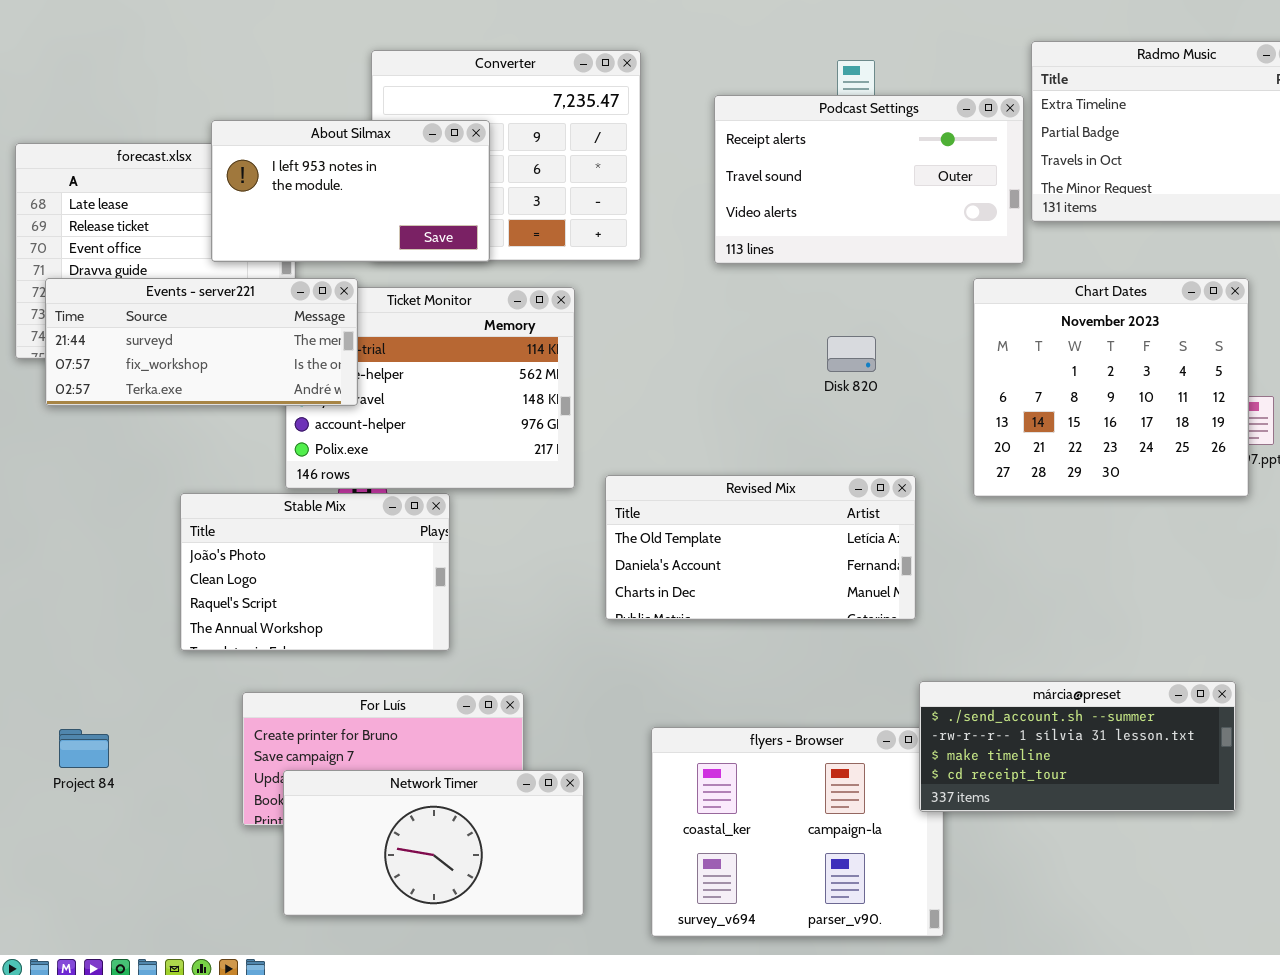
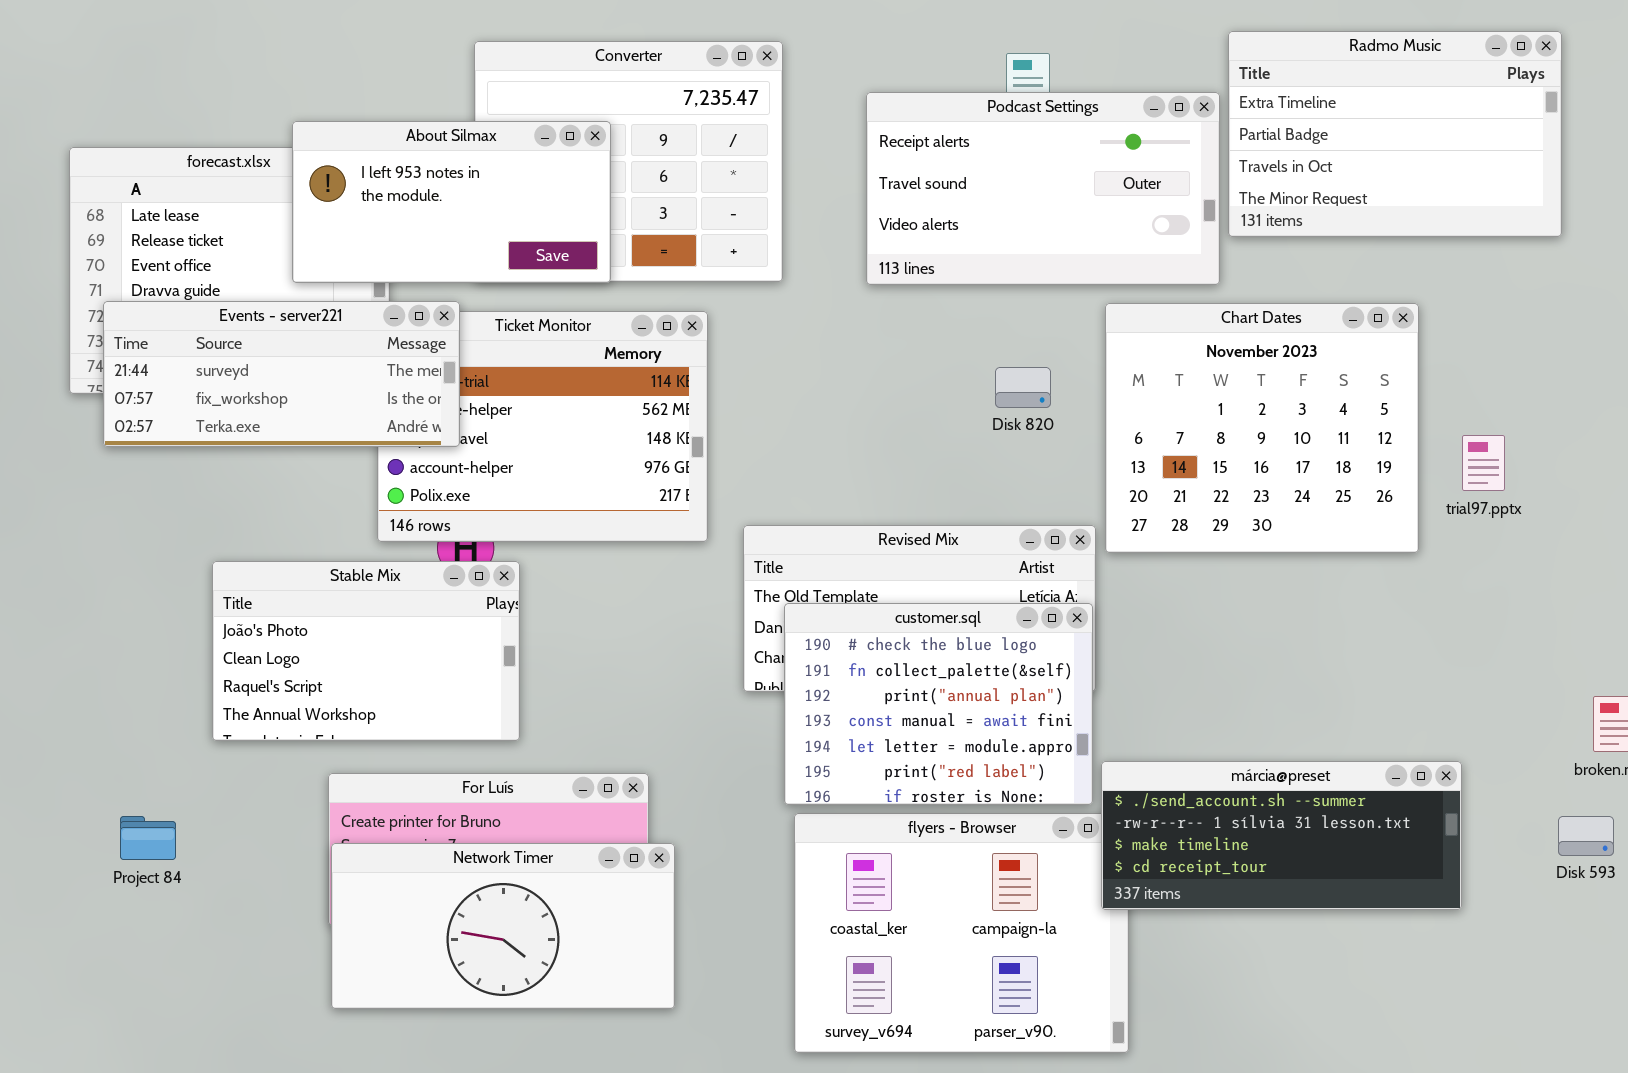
Chart Dates: [973,278,1249,497] -> [1105,303,1419,553], moved
Stable Mix: [180,493,450,651] -> [212,561,520,741], moved
customer.sql: none -> [784,603,1093,805], opened
Network Timer: [283,770,584,916] -> [331,843,675,1009], moved

